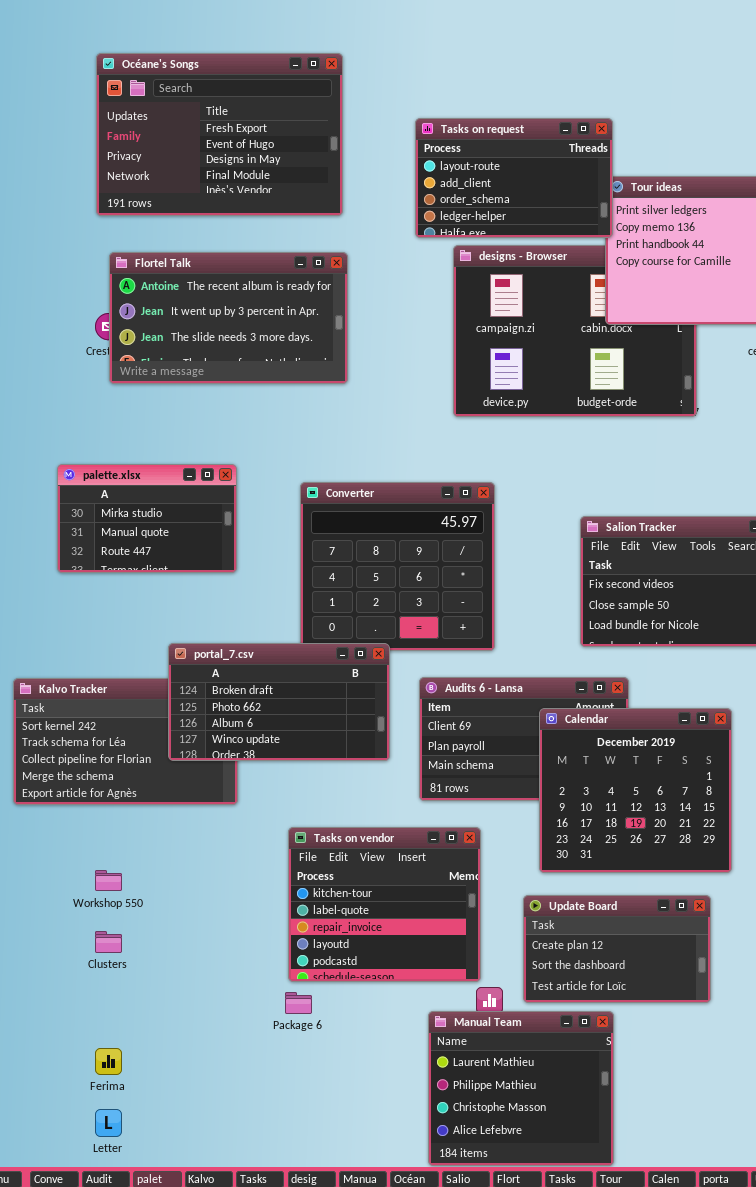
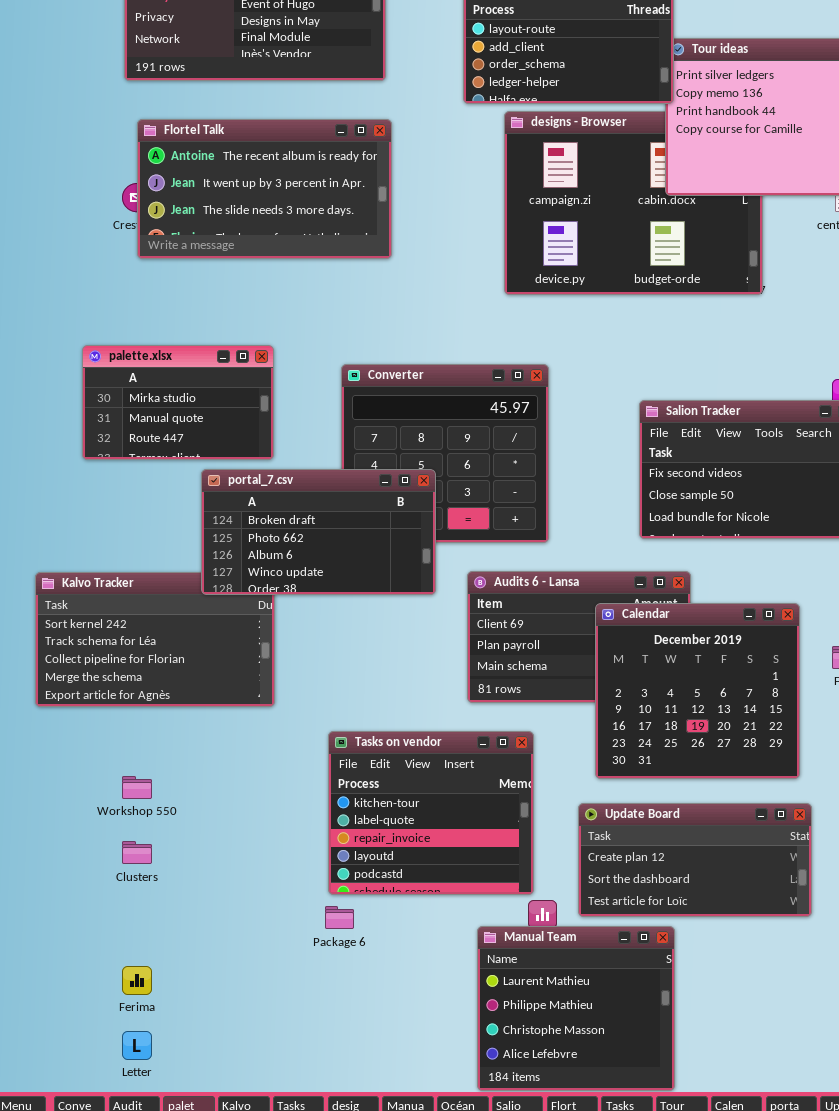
portal_7.csv: [168,643,390,761] -> [201,469,436,595], moved
Update Board: [523,895,711,1003] -> [578,803,812,917], resized

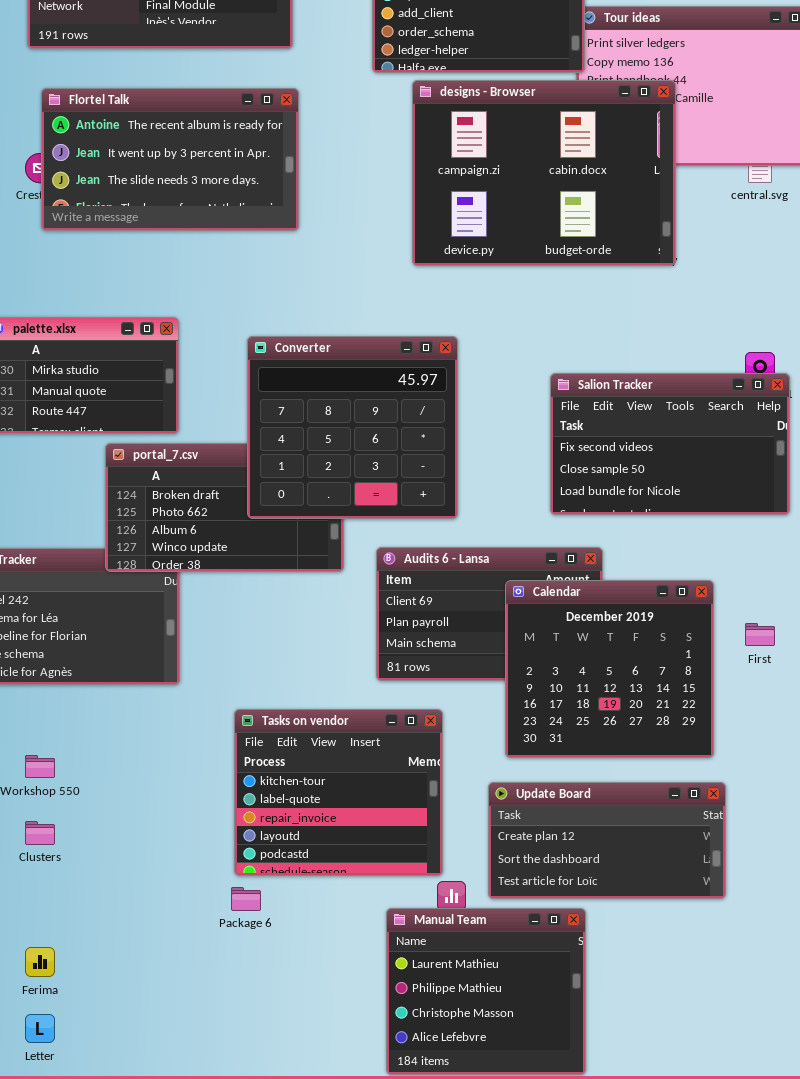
designs - Browser: [504,111,763,295] -> [412,80,676,266], raised
Converter: [341,364,549,543] -> [247,336,458,519], raised

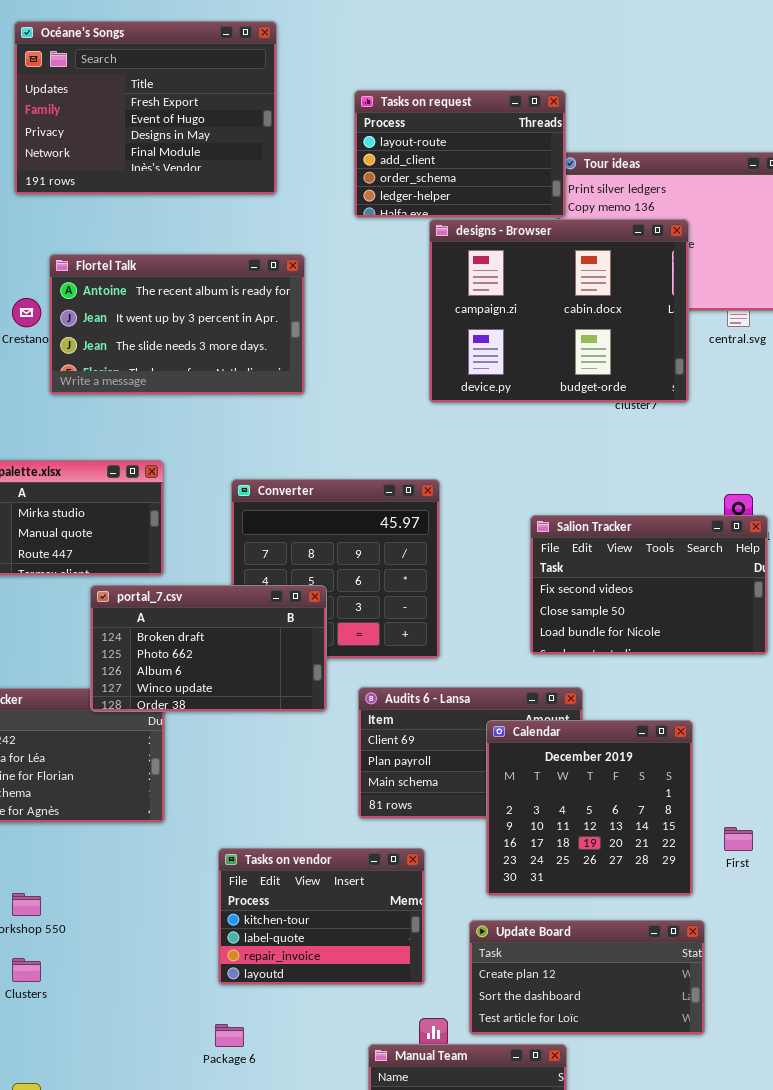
designs - Browser: [412,80,676,266] -> [429,219,689,403], moved
Flortel Talk: [41,88,299,231] -> [49,254,305,395], moved
portal_7.csv: [105,443,344,572] -> [90,585,327,712], raised
First: [745,623,775,646] -> [724,827,753,851], moved
Tasks on vendor: [234,709,443,876] -> [218,848,425,985], resized

